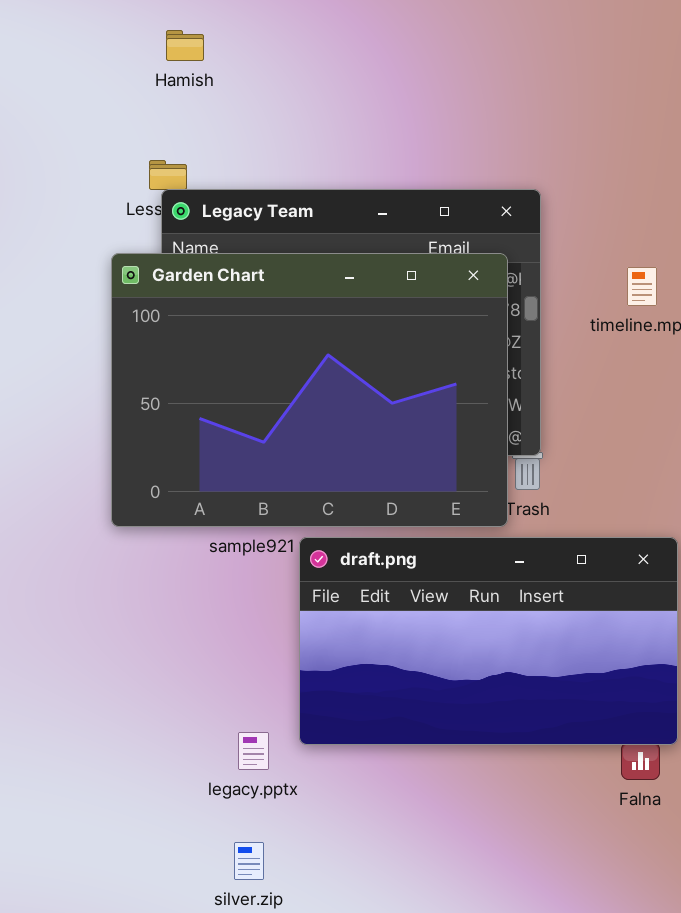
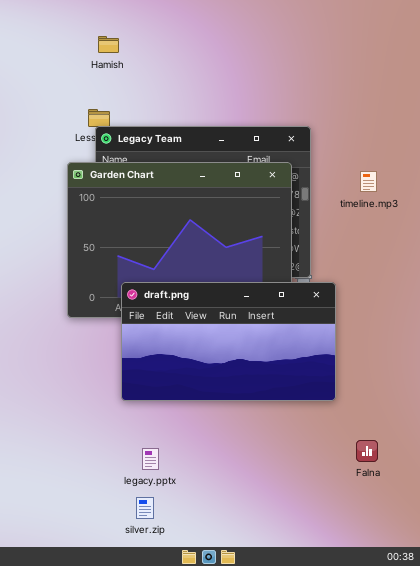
draft.png: [299,537,678,745] -> [121,282,336,401], moved
legacy.pptx: [238,732,269,770] -> [142,448,159,470], moved

